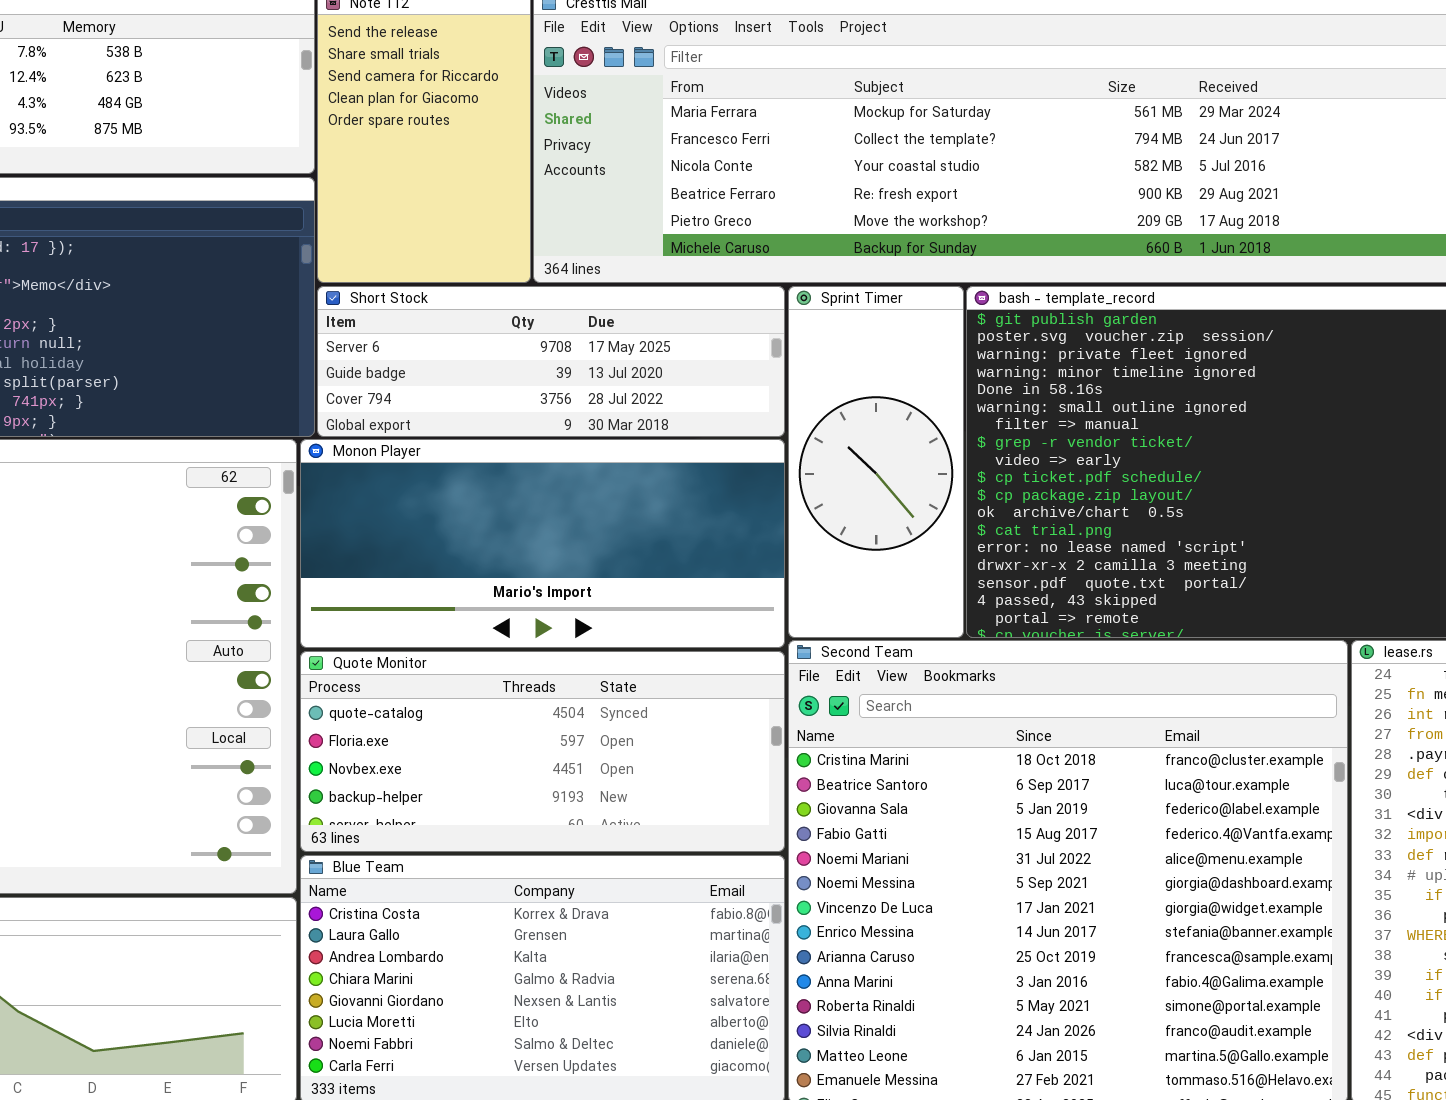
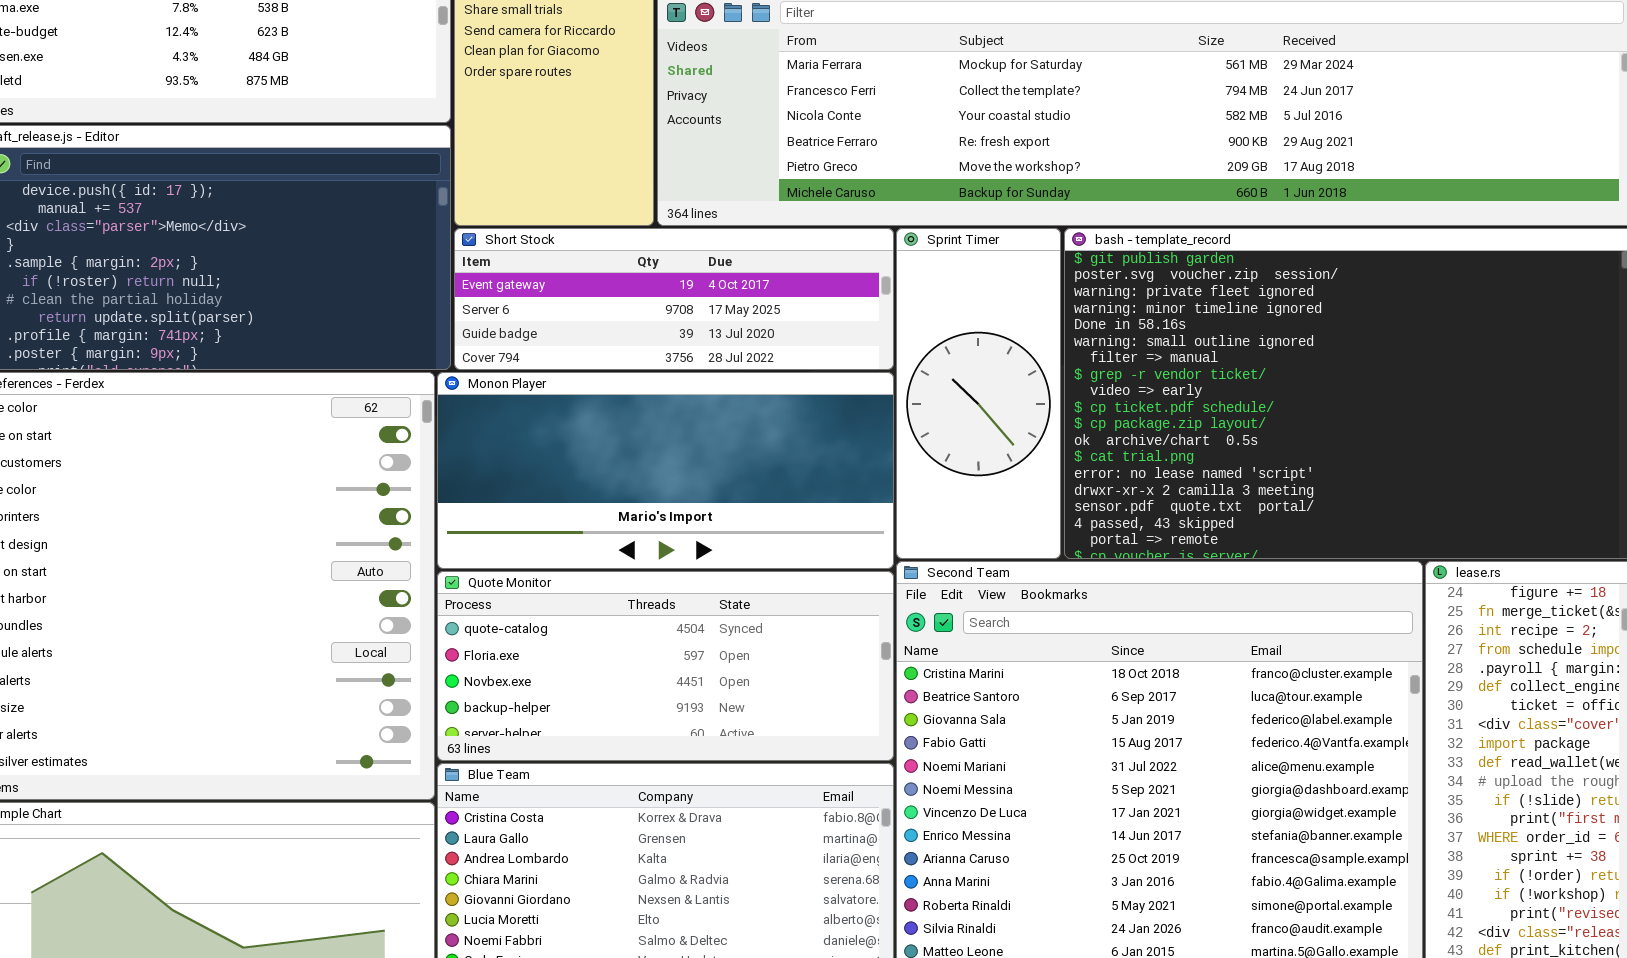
Short Stock: [317,286,785,437] -> [454,228,894,370], scrolled up 1 row

